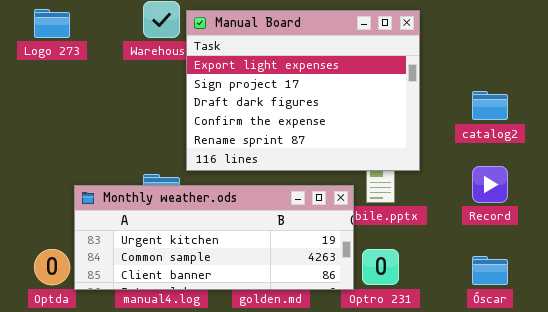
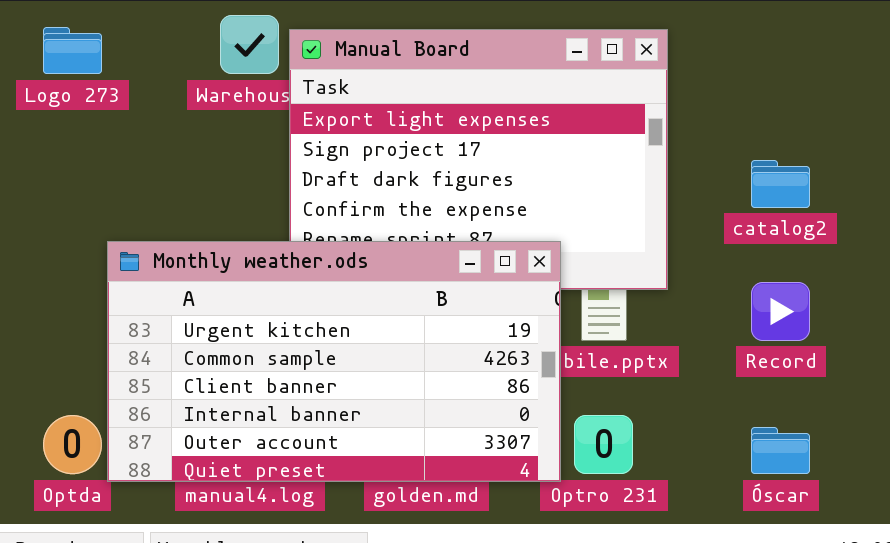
Monthly weather.ods: [74,185,354,290] -> [107,241,561,482], resized

